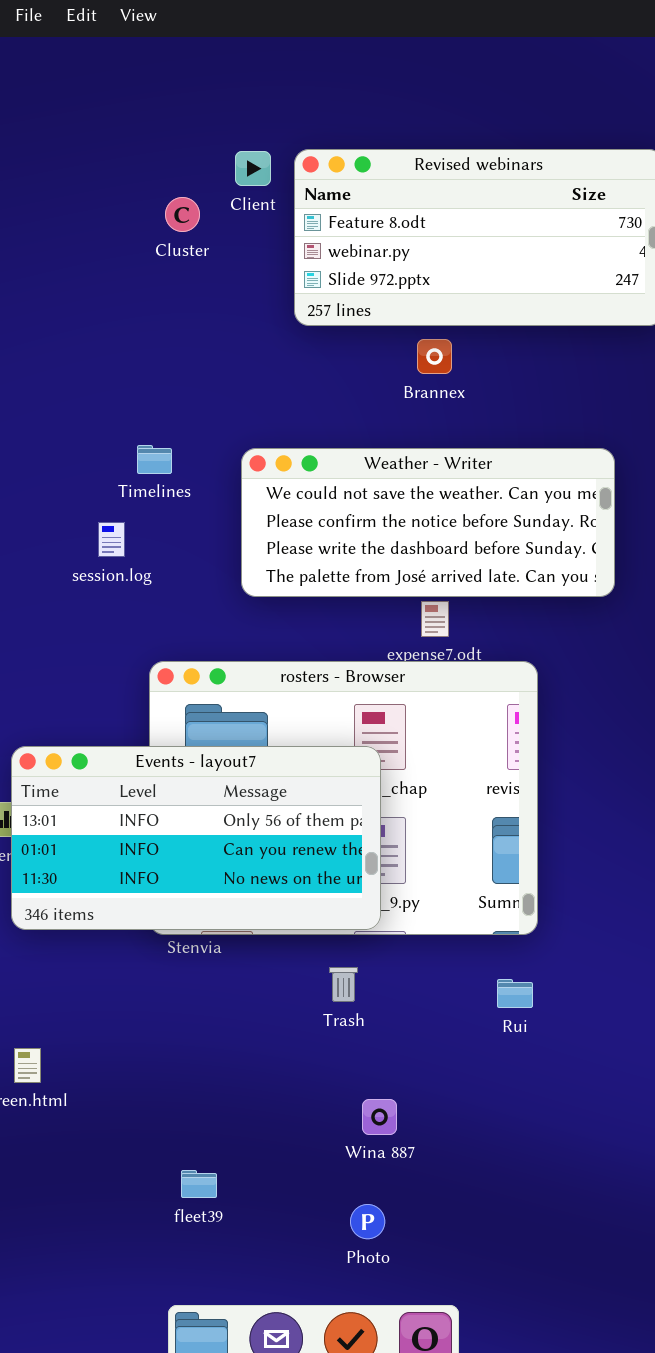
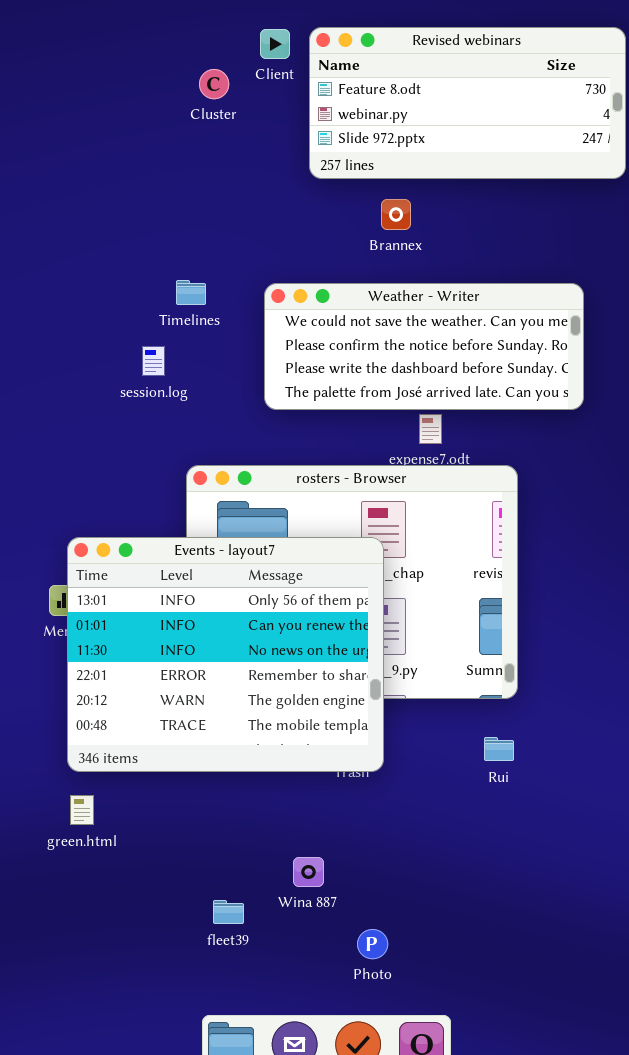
Brannex: [417,339,452,374] -> [381,199,411,230], moved
Events - layout7: [11,746,381,930] -> [67,537,384,772], resized
Wina 887: [362,1099,397,1135] -> [293,857,324,887], moved

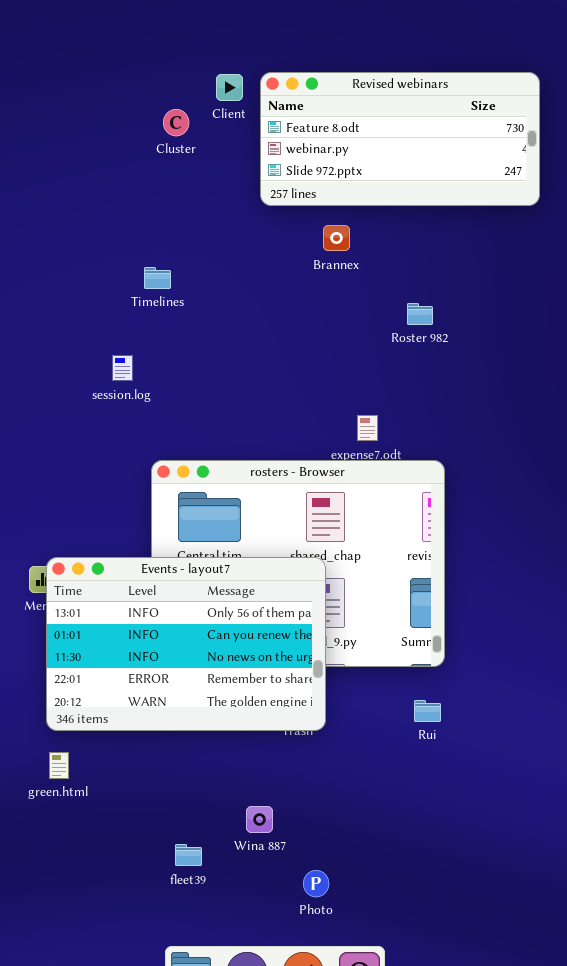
Timelines: [176,280,206,305] -> [144,267,171,289], moved
Weather - Writer: [264,283,584,410] -> none, closed
Events - layout7: [67,537,384,772] -> [46,557,326,731], resized

